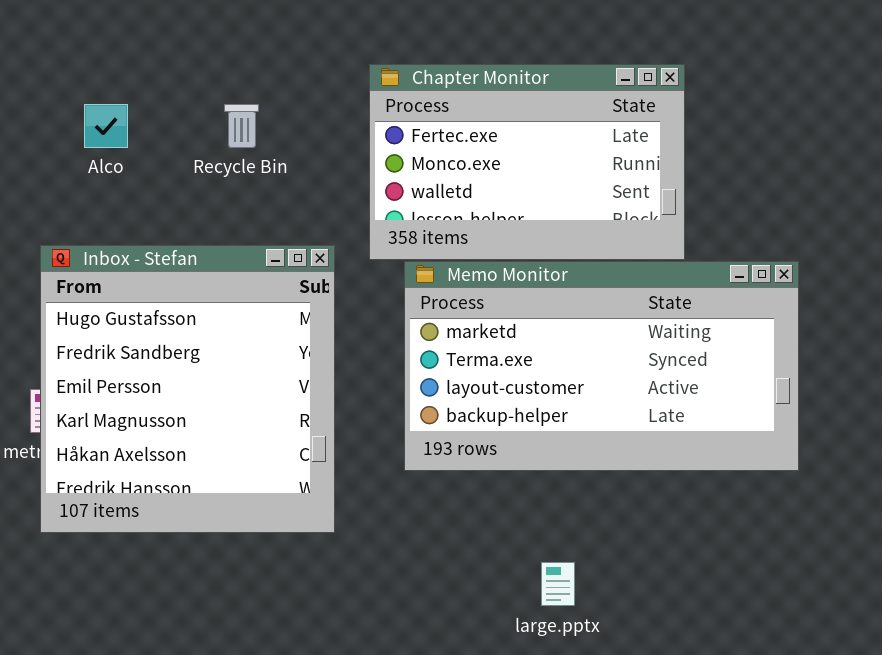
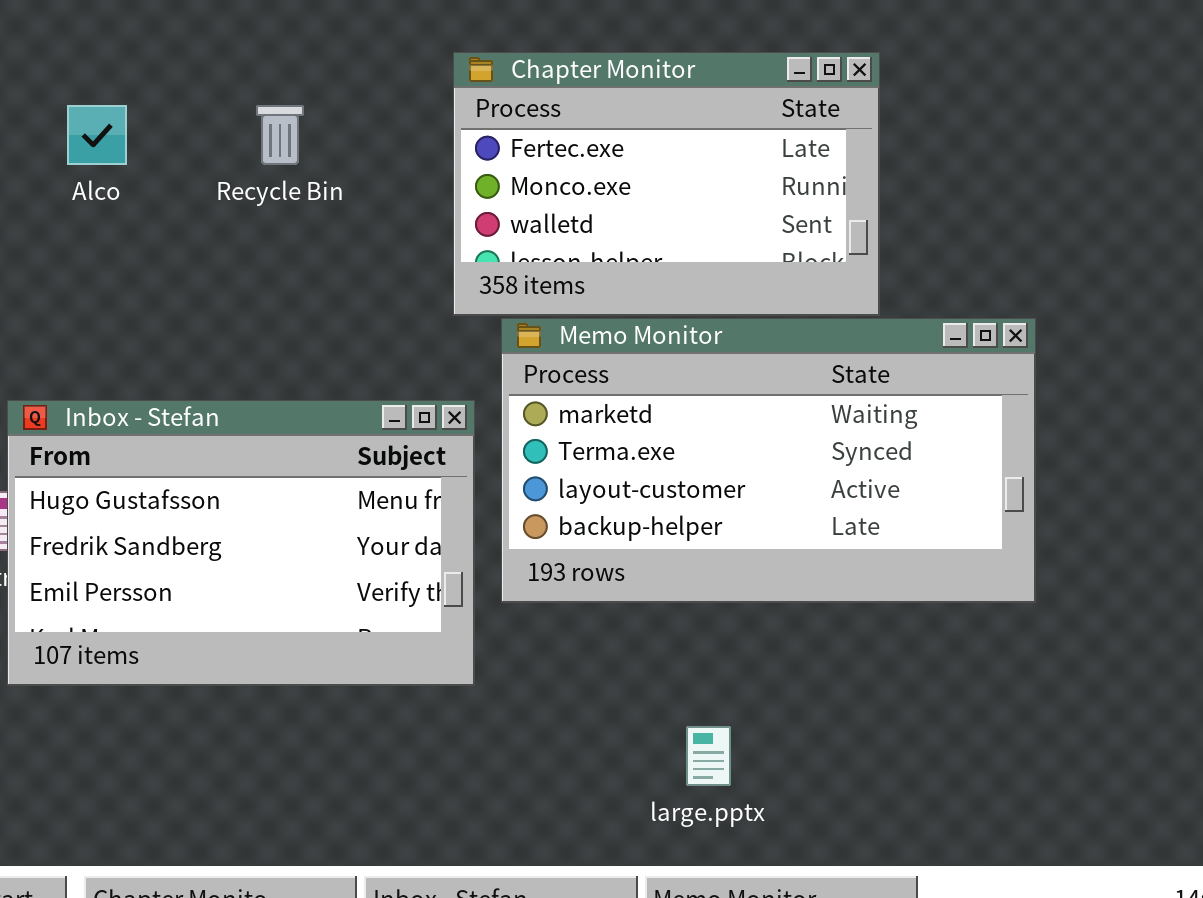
Inbox - Stefan: [40,245,335,533] -> [7,400,475,686], resized

